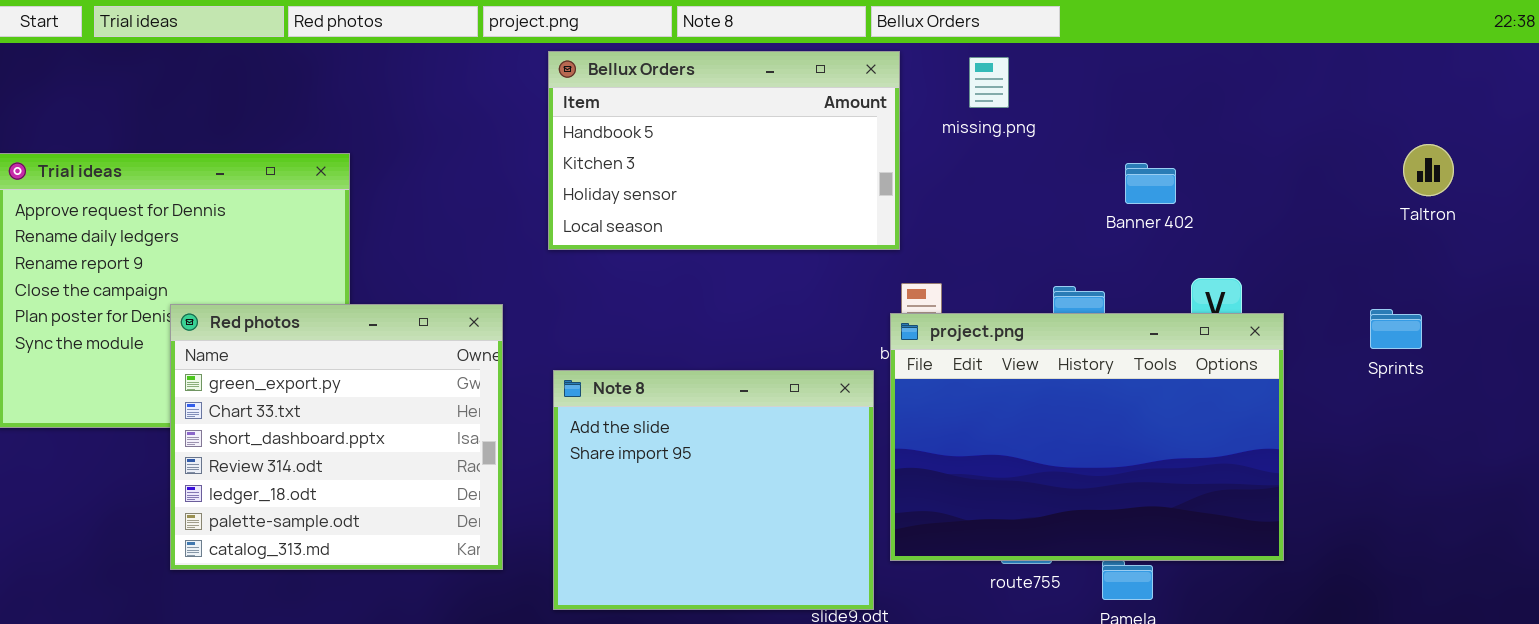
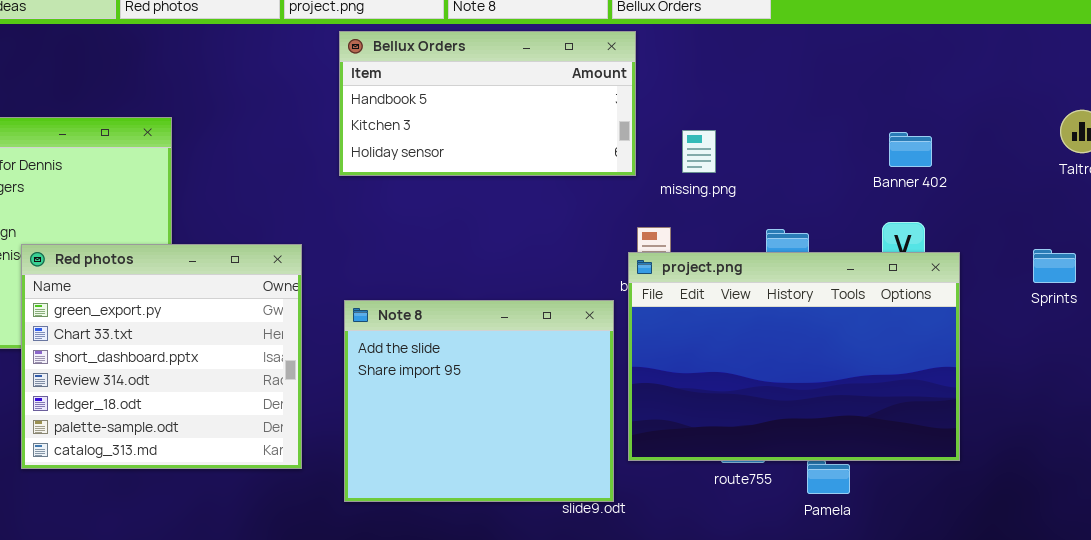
Bellux Orders: [548,51,900,250] -> [339,31,636,176], resized
missing.png: [969,57,1009,108] -> [682,130,716,173], moved
Banner 402: [1125,163,1176,204] -> [889,132,932,167], moved

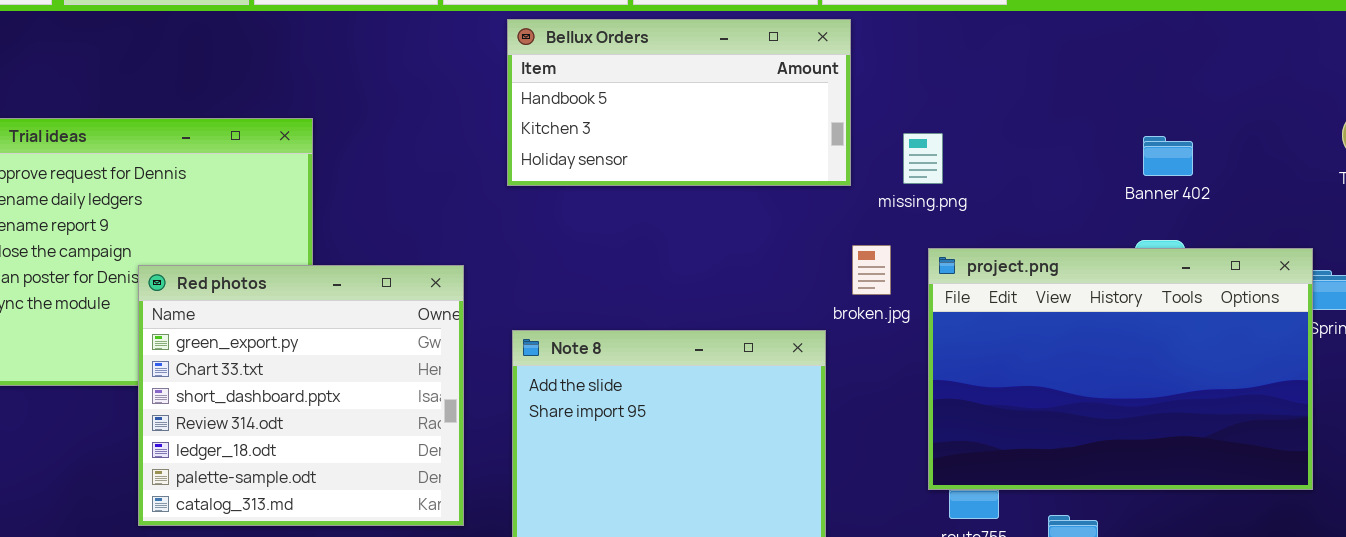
project.png: [628,252,960,461] -> [928,248,1313,490], moved

